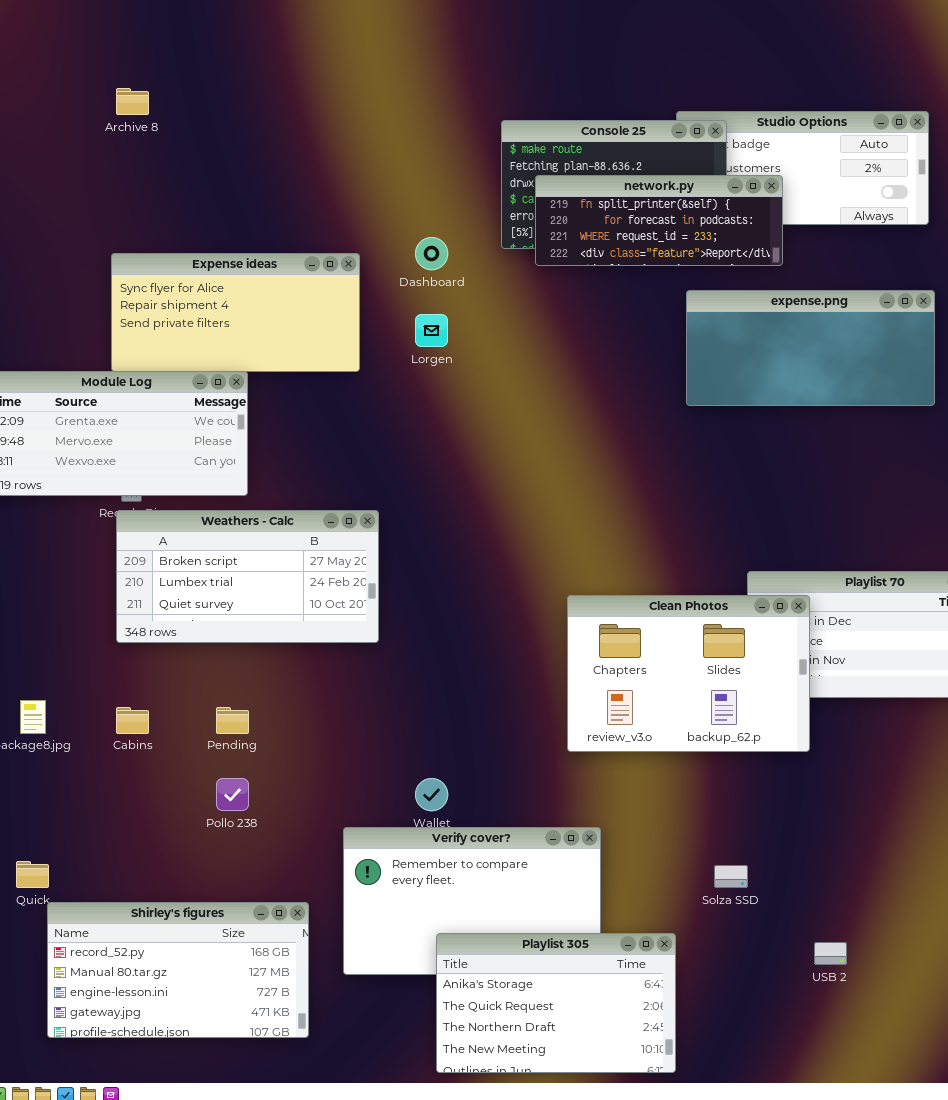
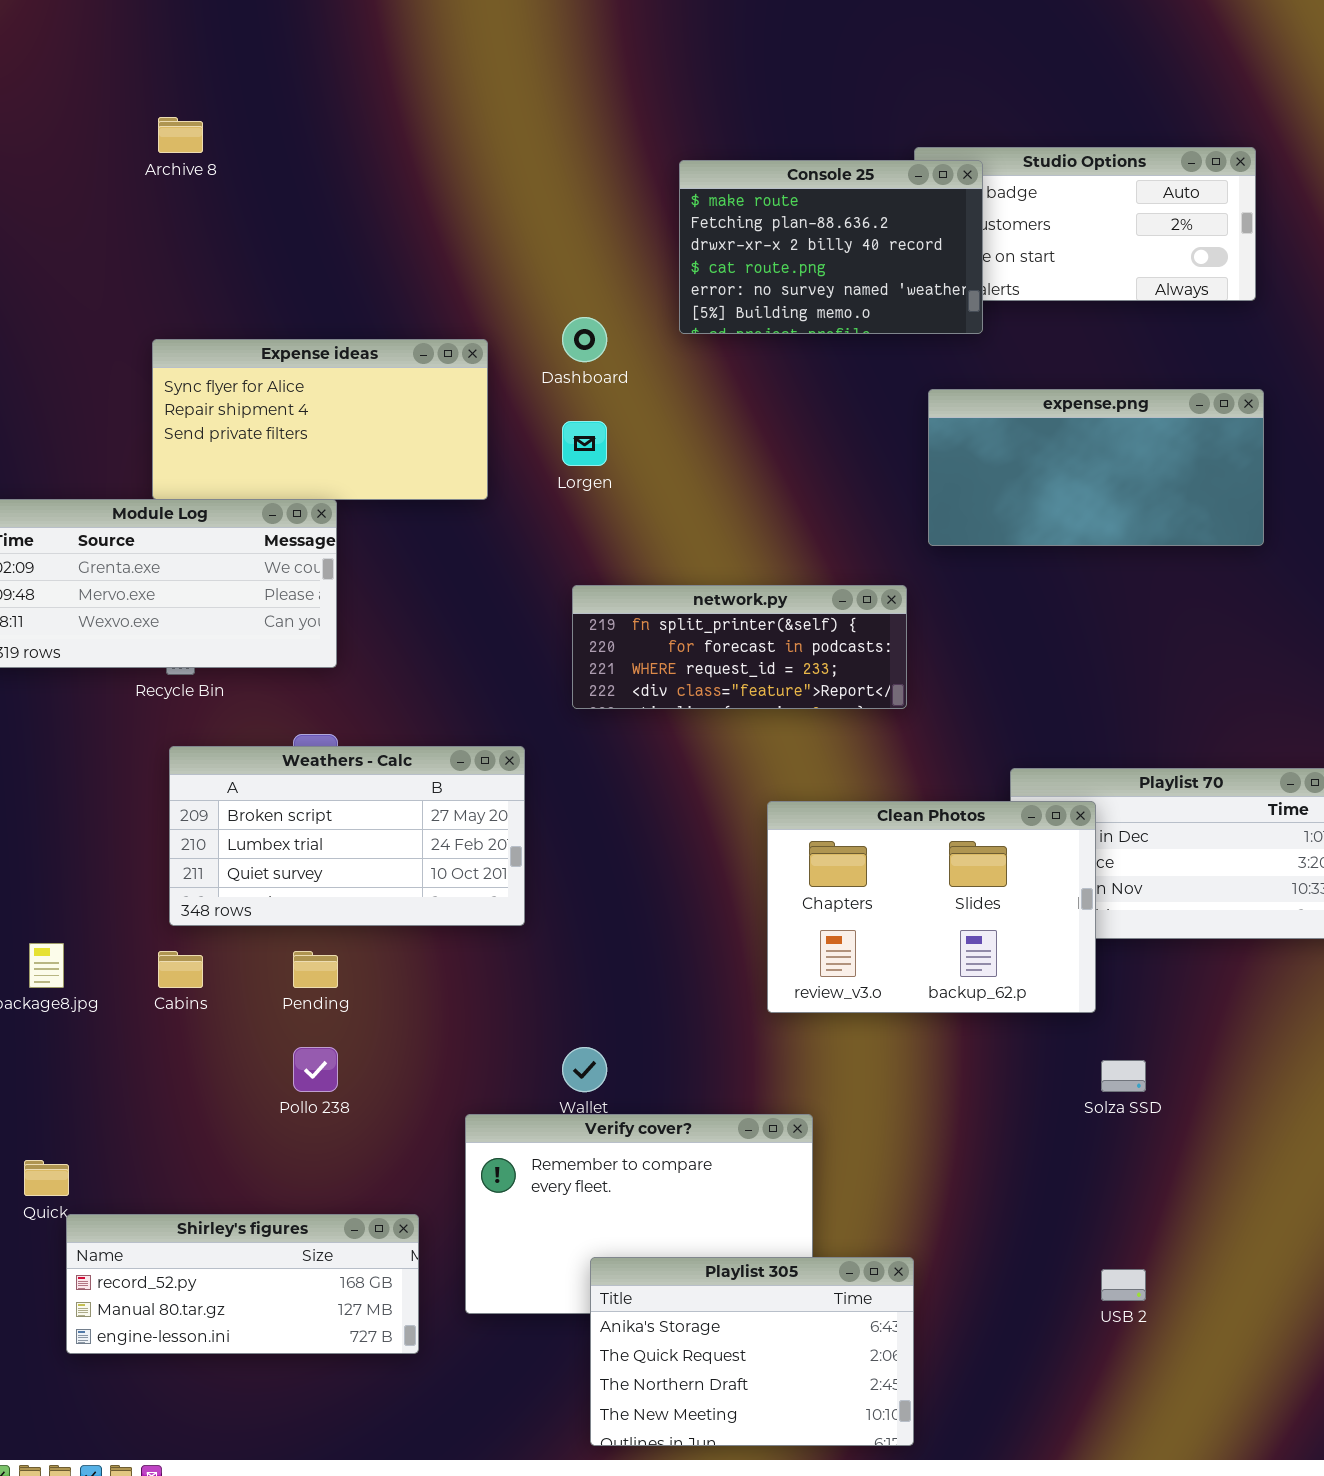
network.py: [535,175,783,266] -> [572,585,907,709], moved
Weathers - Calc: [116,510,379,643] -> [169,746,525,926], moved
Solza SSD: [714,865,748,888] -> [1101,1060,1146,1092], moved
Shirley's figures: [47,902,309,1038] -> [66,1214,419,1354], resized

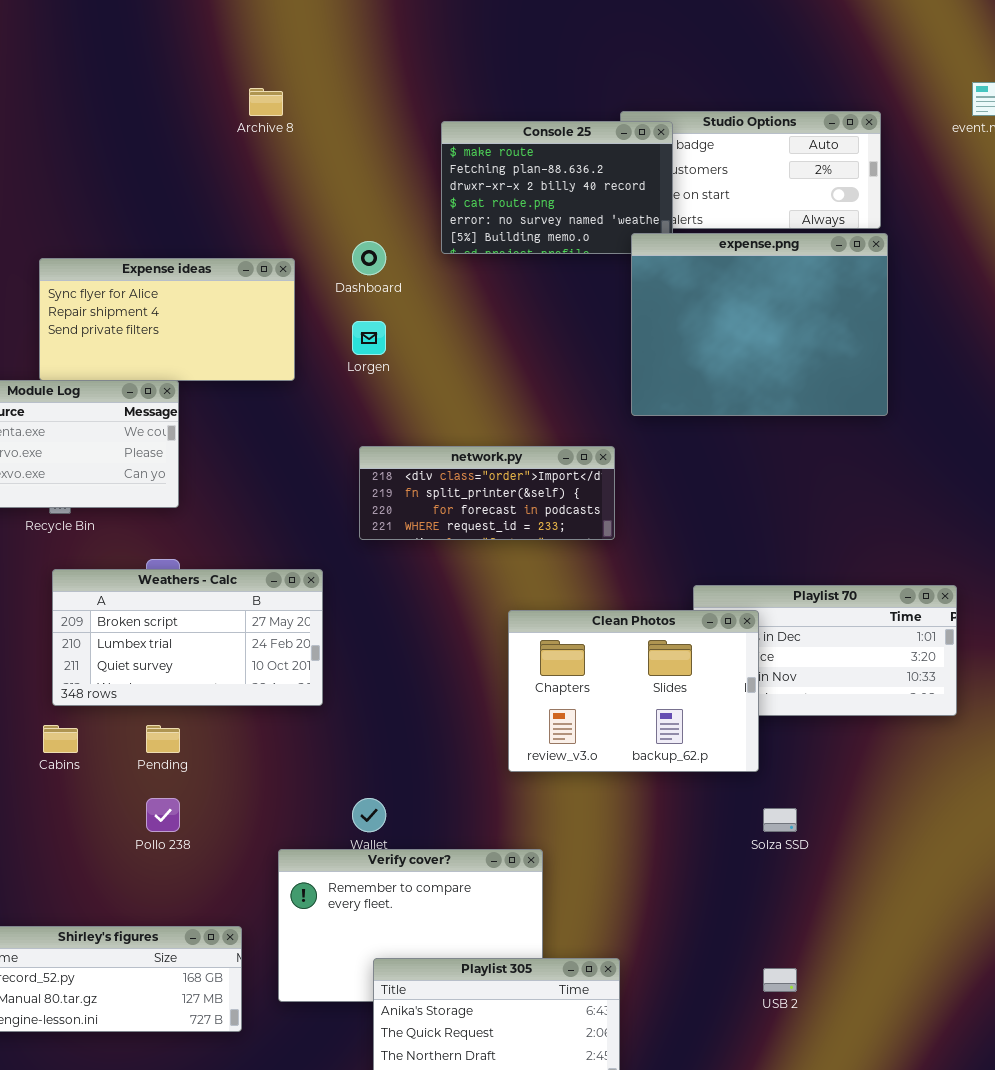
Archive 8: [158,117,203,153] -> [249,88,283,116], moved
expense.png: [928,389,1264,546] -> [631,233,888,416], resized
network.py: [572,585,907,709] -> [359,446,615,540], scrolled up 1 row

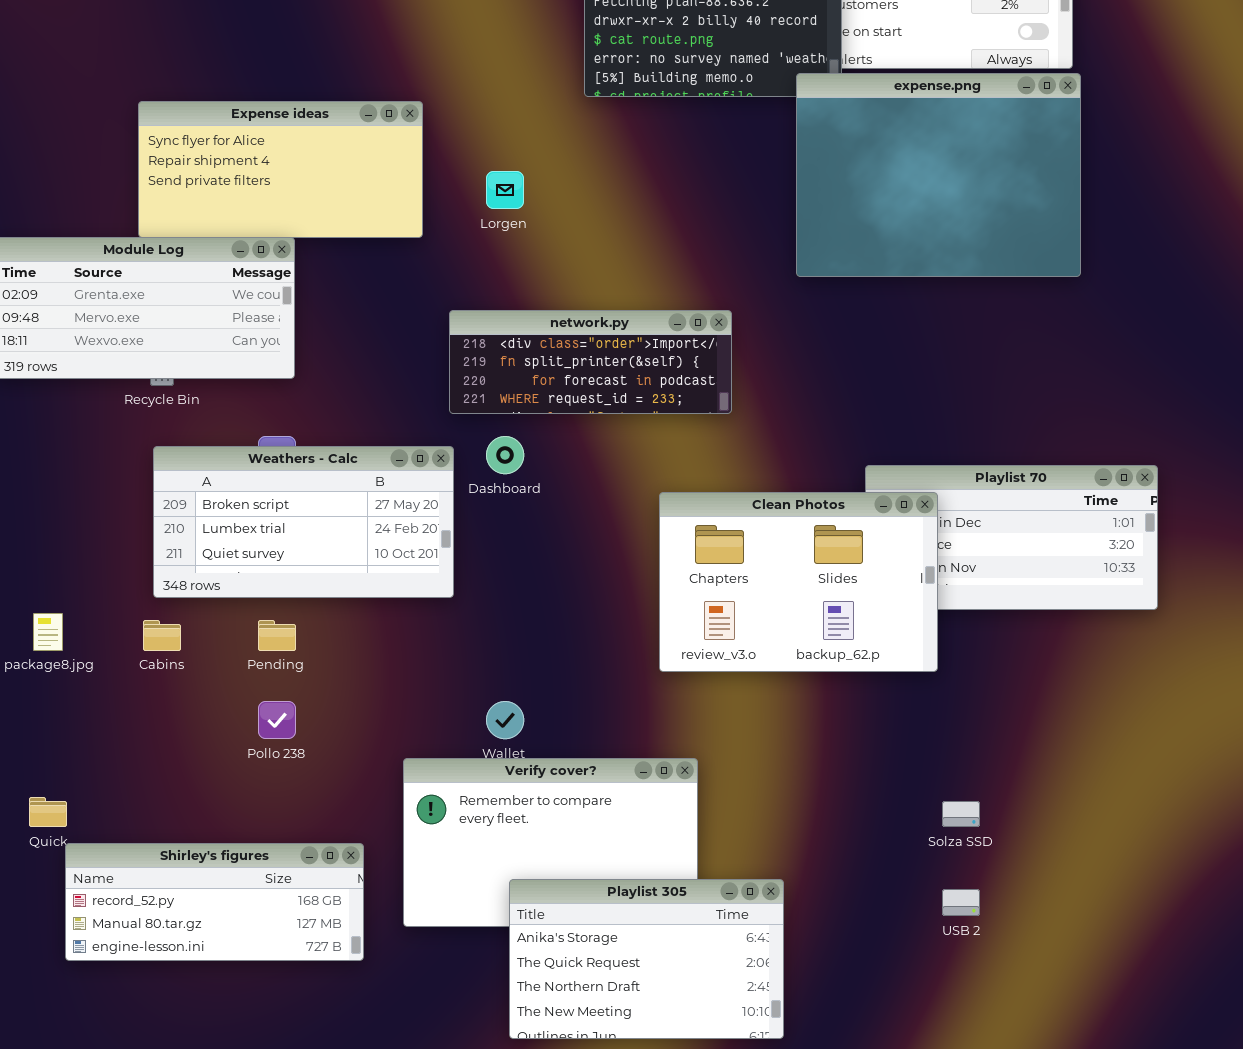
Dashboard: [352,241,386,275] -> [486,436,524,474], moved
network.py: [359,446,615,540] -> [449,310,732,414], moved
Solza SSD: [763,808,797,832] -> [942,801,980,827], moved

